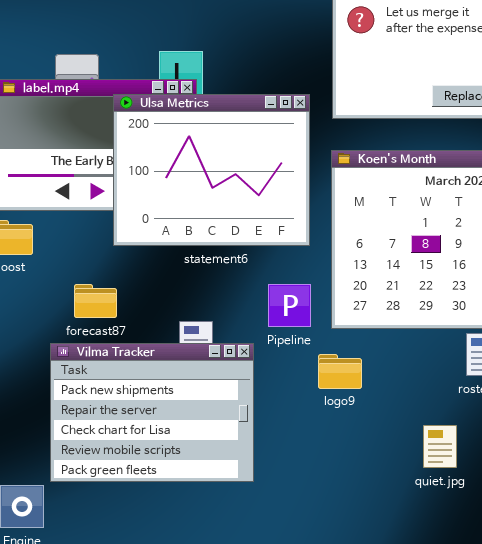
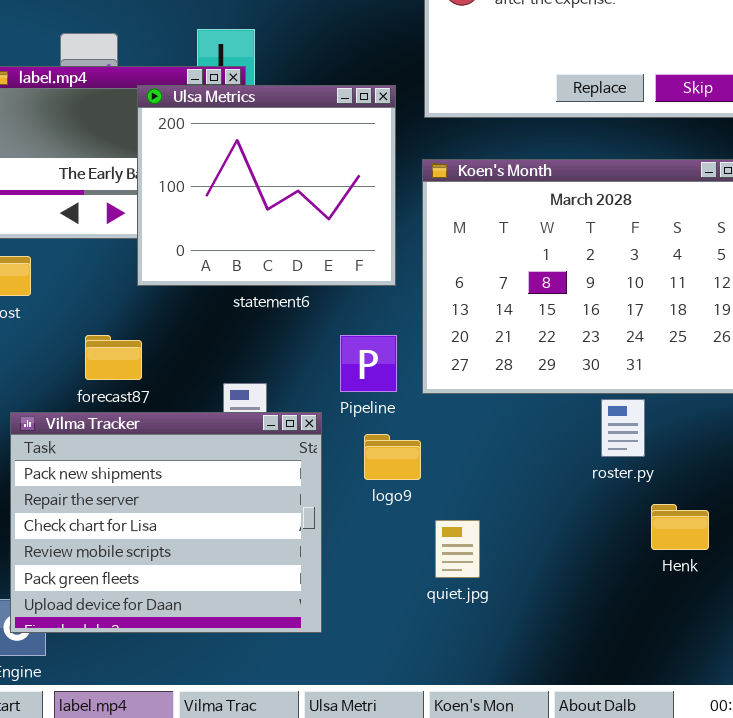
Vilma Tracker: [50,343,254,482] -> [10,412,322,633], resized
logo9: [318,354,362,389] -> [364,434,421,480], moved
quiet.jpg: [423,425,457,468] -> [435,520,480,578], moved

